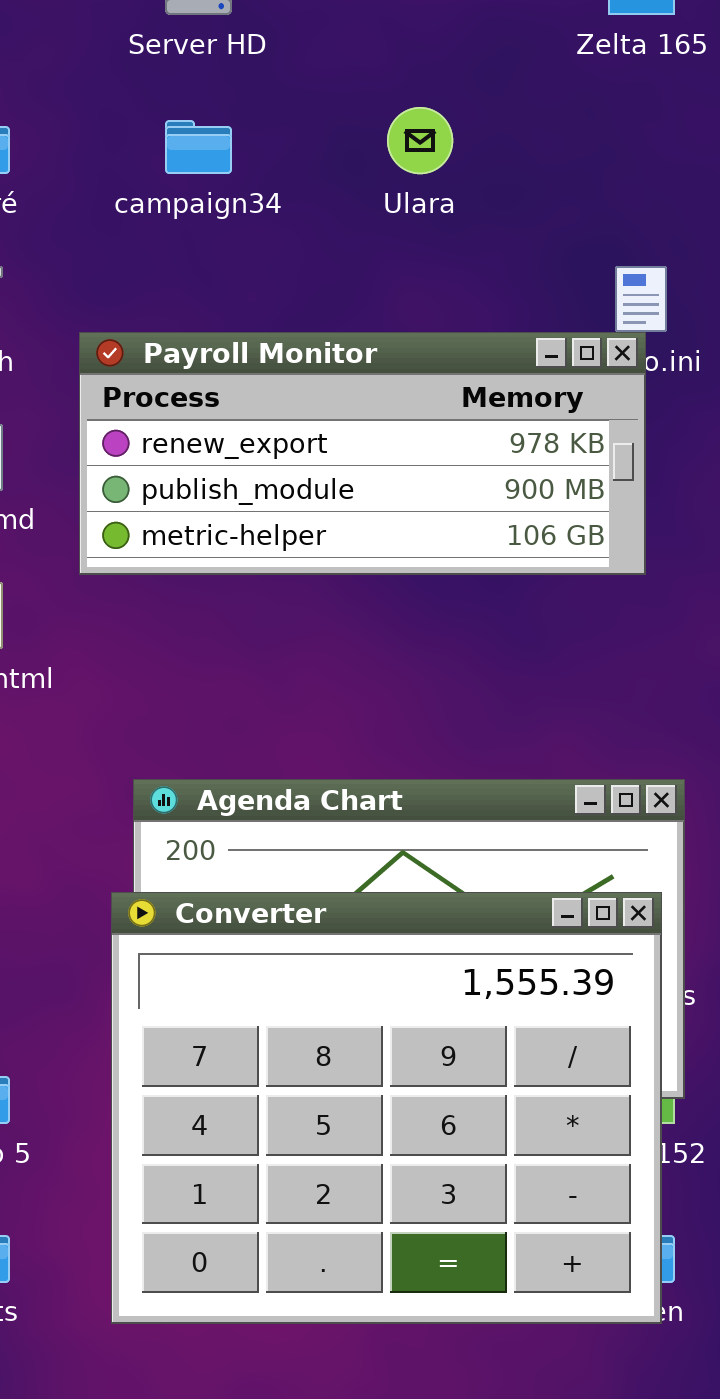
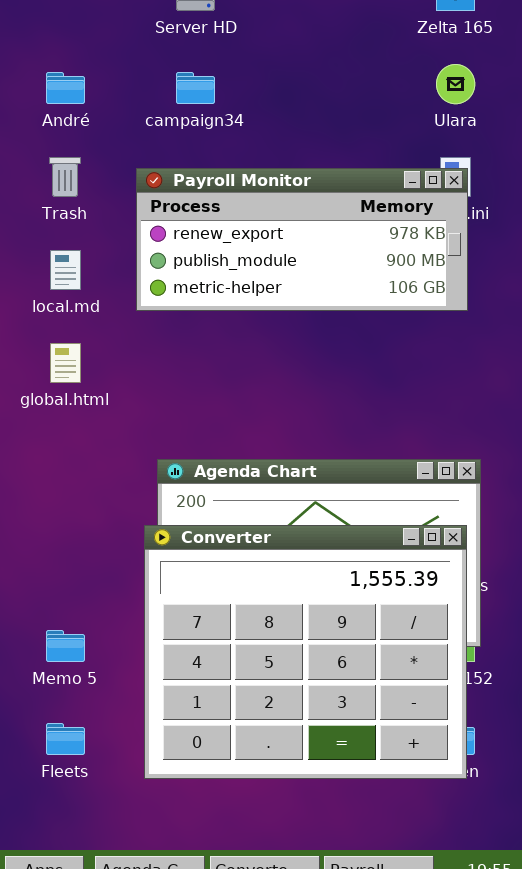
Ulara: [387,107,453,174] -> [436,64,475,104], moved
Payroll Monitor: [79,332,646,575] -> [136,168,468,311], moved

